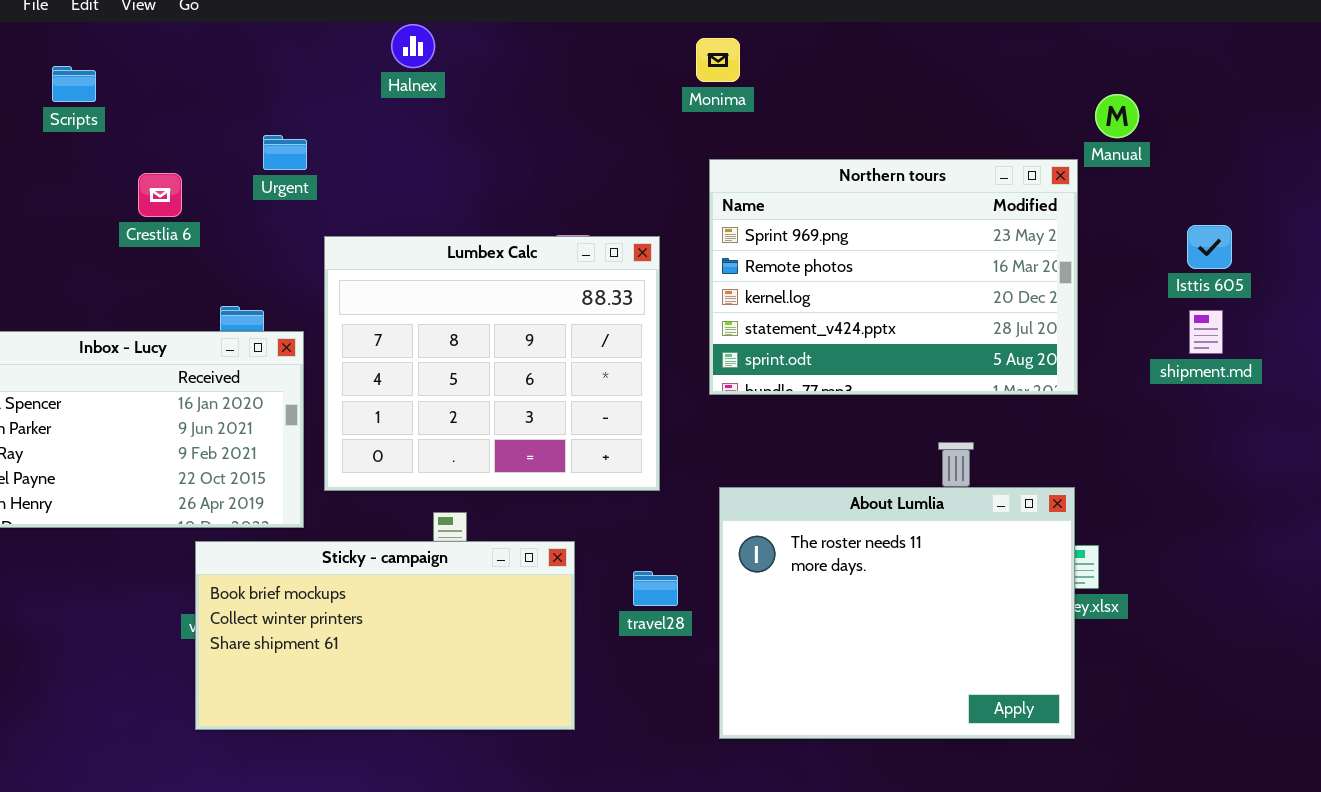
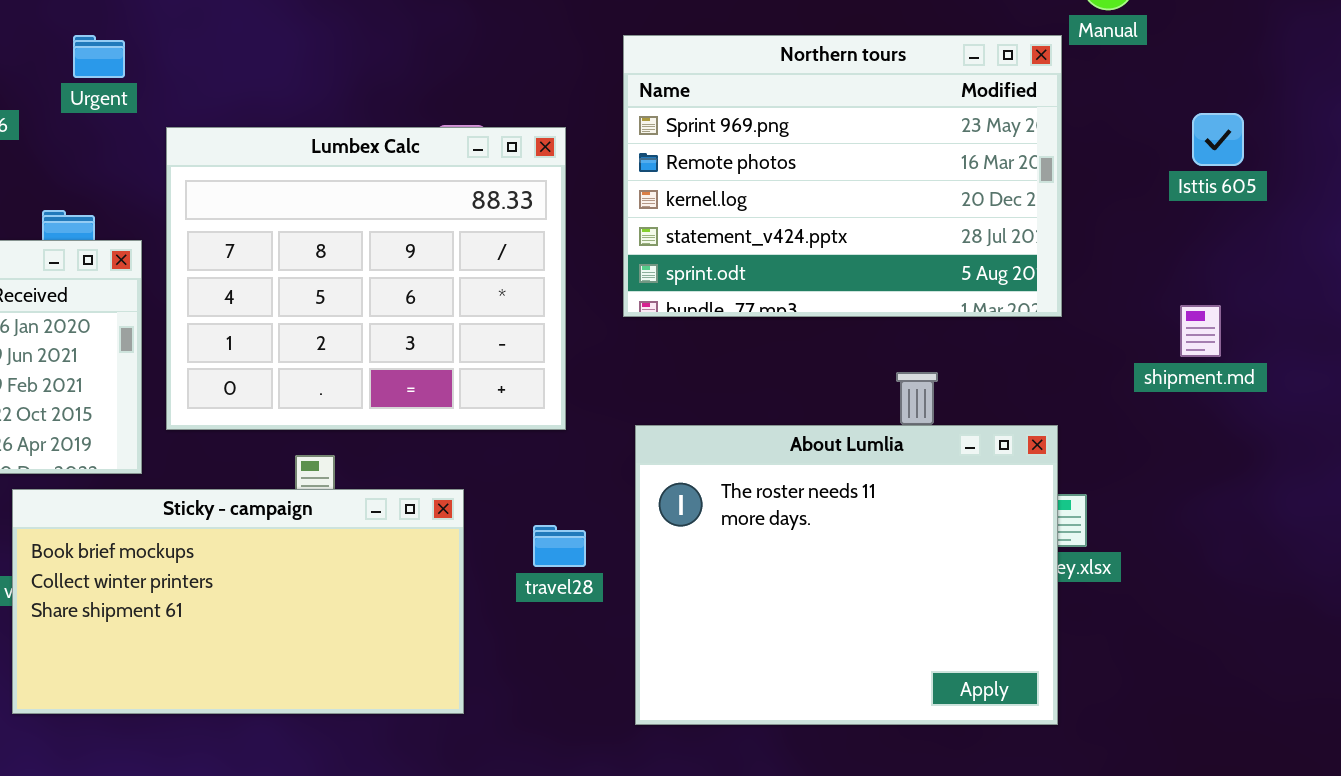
Urgent: [263,135,307,170] -> [73,35,125,78], moved
shipment.md: [1189,310,1223,354] -> [1180,305,1221,357], moved

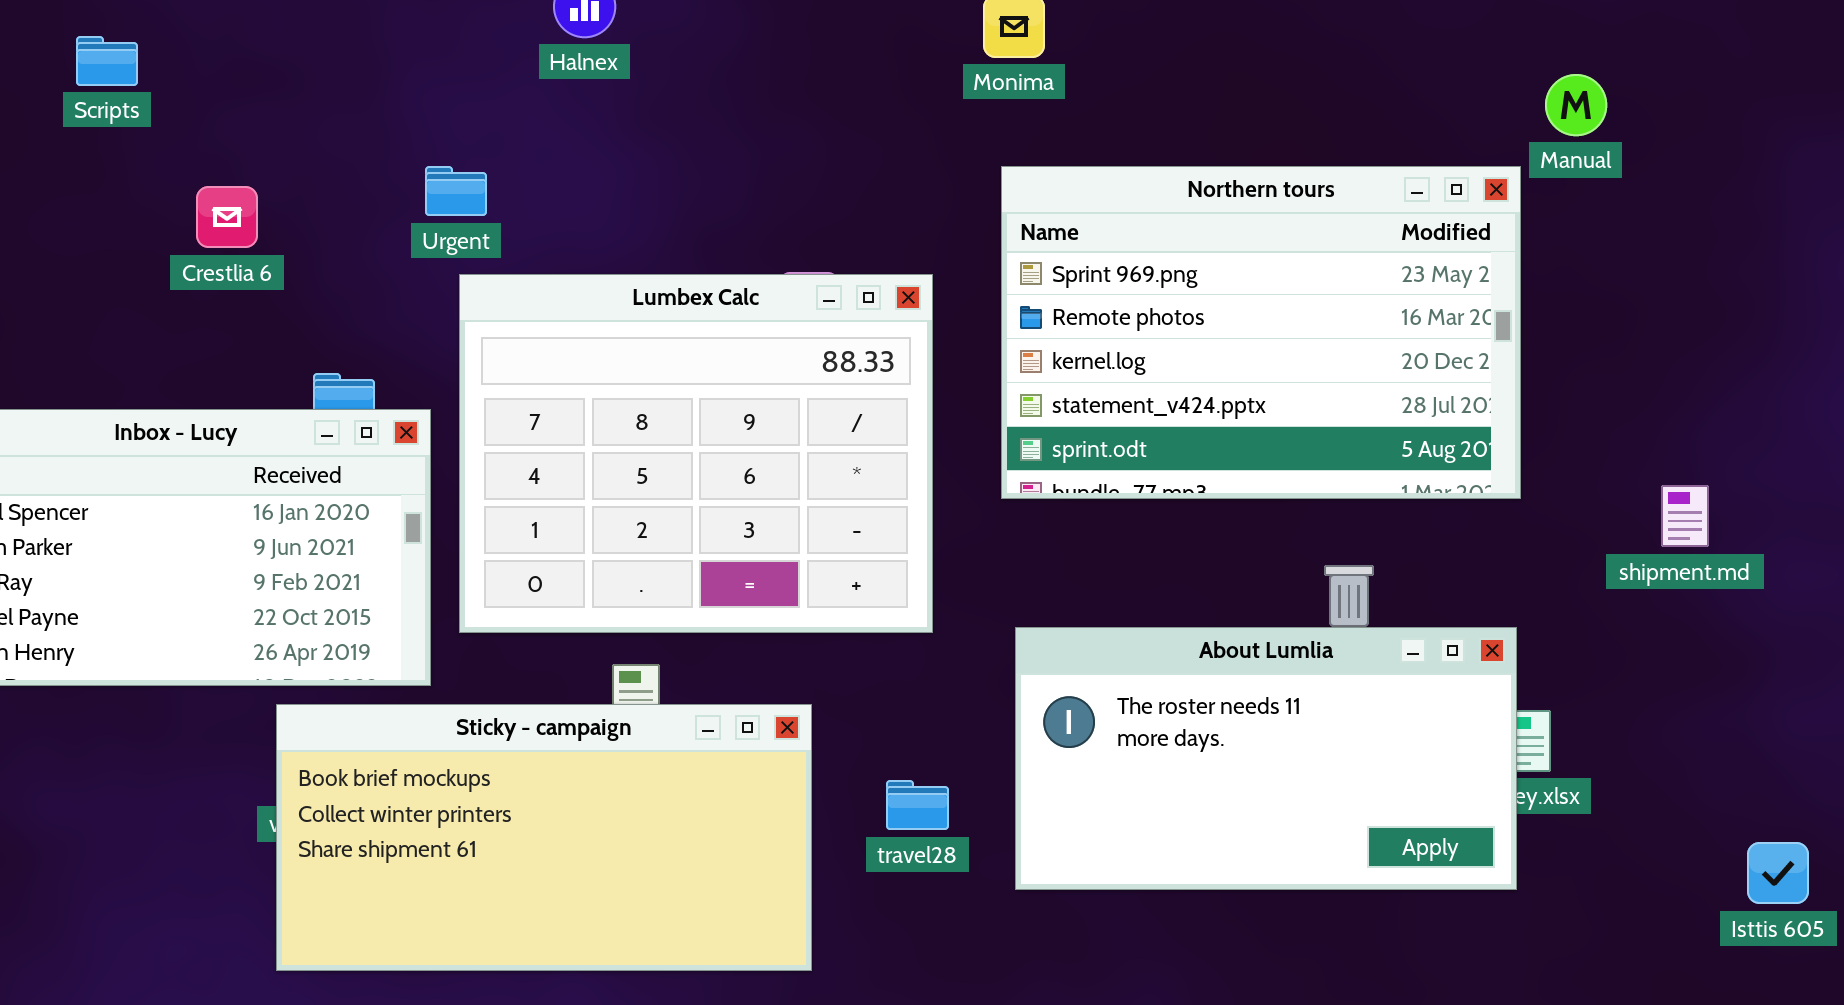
Urgent: [73,35,125,78] -> [425,166,487,216], moved
Isttis 605: [1192,113,1244,166] -> [1747,842,1809,904], moved
About Lumlia: [635,425,1058,725] -> [1015,627,1517,890], resized
travel28: [533,525,586,567] -> [886,780,949,830], moved

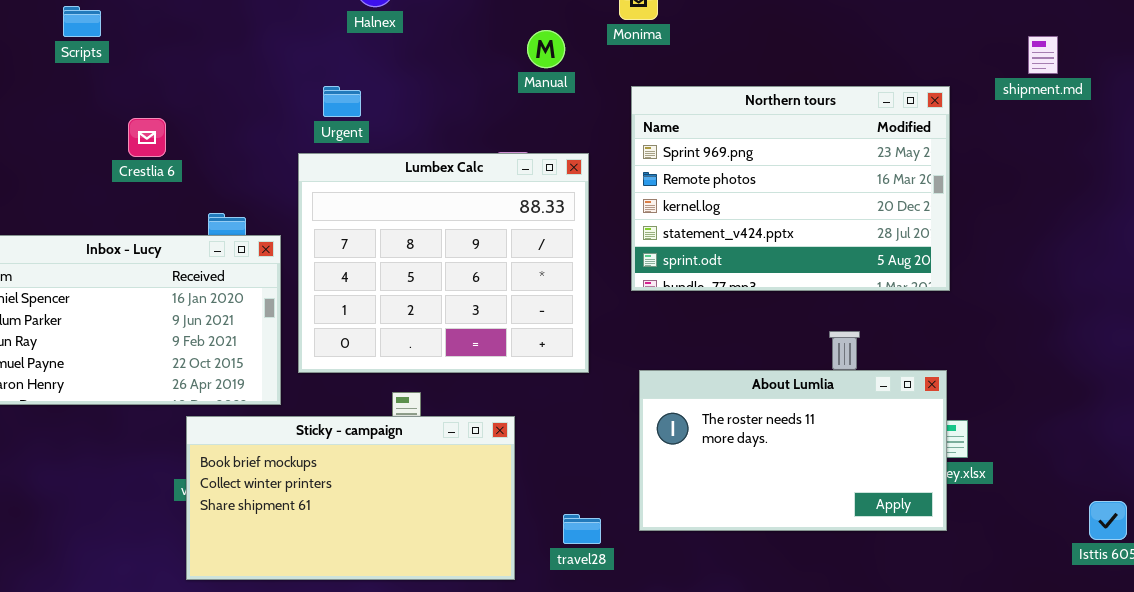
Manual: [1545,74,1607,136] -> [527,30,565,68], moved
Urgent: [425,166,487,216] -> [323,86,361,117], moved
Crestlia 6: [196,186,258,248] -> [128,118,166,157], moved
shipment.md: [1661,485,1709,547] -> [1028,36,1058,74], moved
travel28: [886,780,949,830] -> [563,514,601,544], moved

